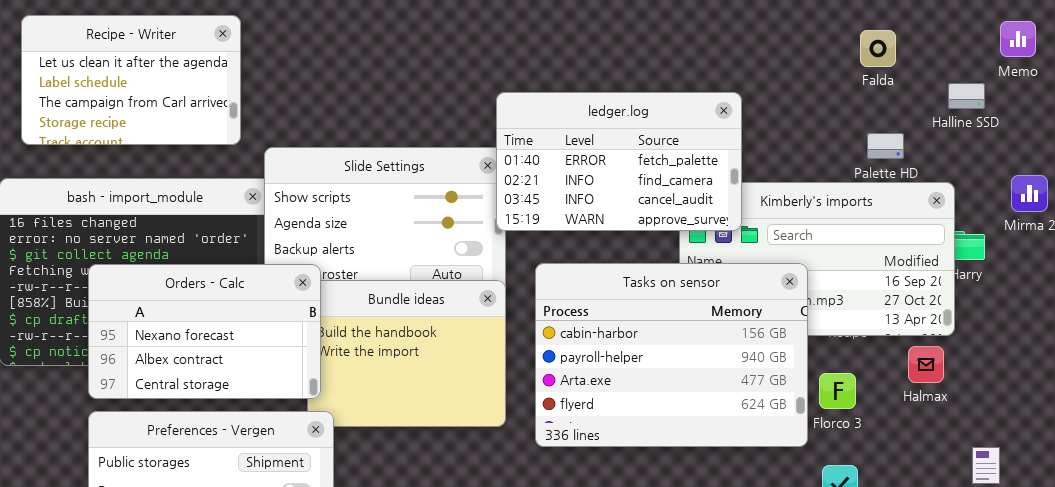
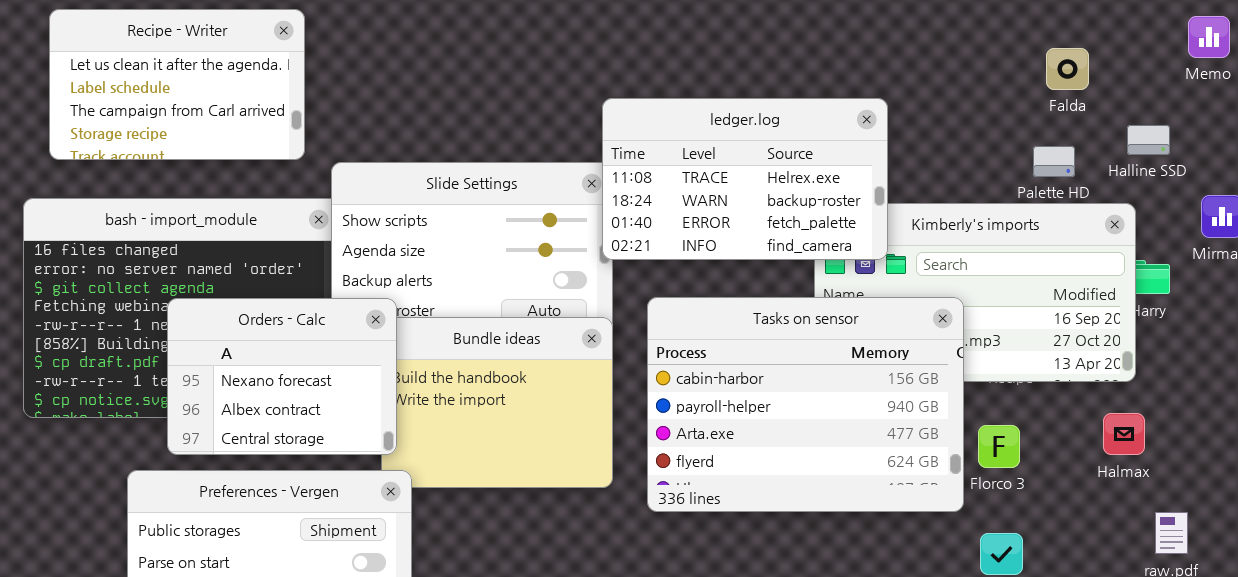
Falda: [860,30,896,67] -> [1046,48,1089,90], moved
Halline SSD: [948,83,985,109] -> [1127,125,1170,155], moved
ledger.log: [496,92,742,231] -> [602,98,888,260], scrolled up 2 rows
Orders - Calc: [88,264,321,399] -> [167,298,397,455], resized
Halmax: [908,346,944,383] -> [1103,413,1145,455], moved

